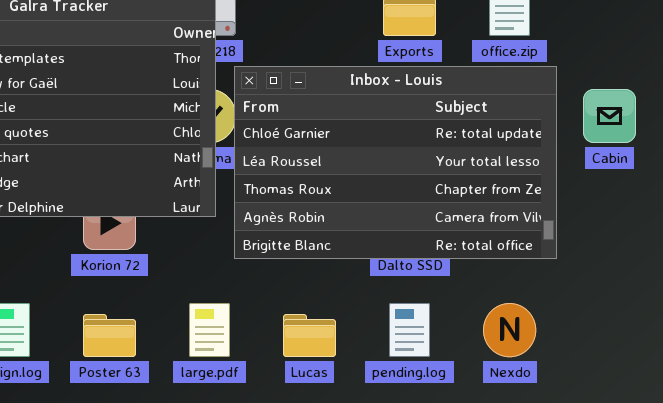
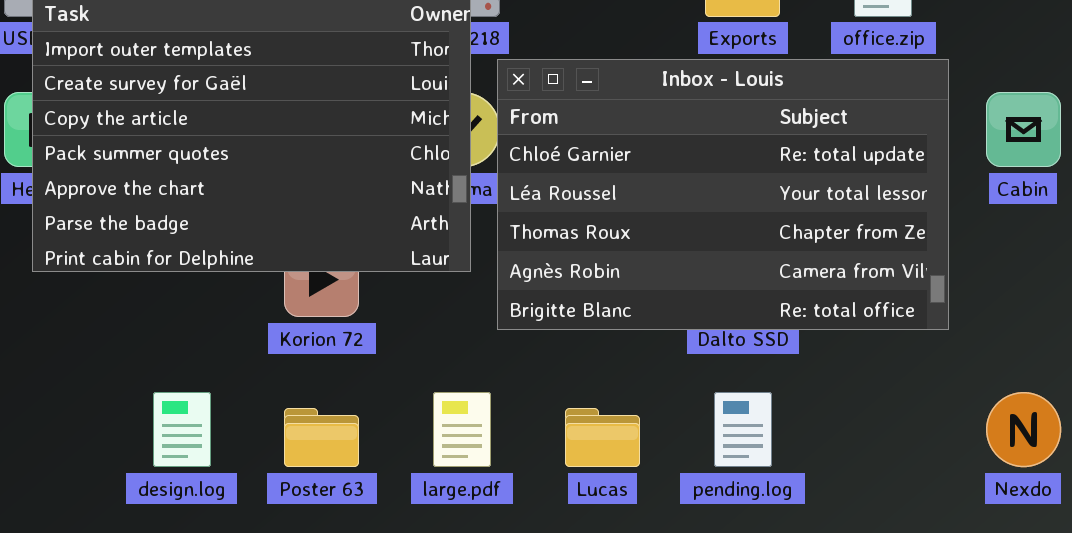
Nexdo: [483,303,536,357] -> [986,392,1061,467], moved

